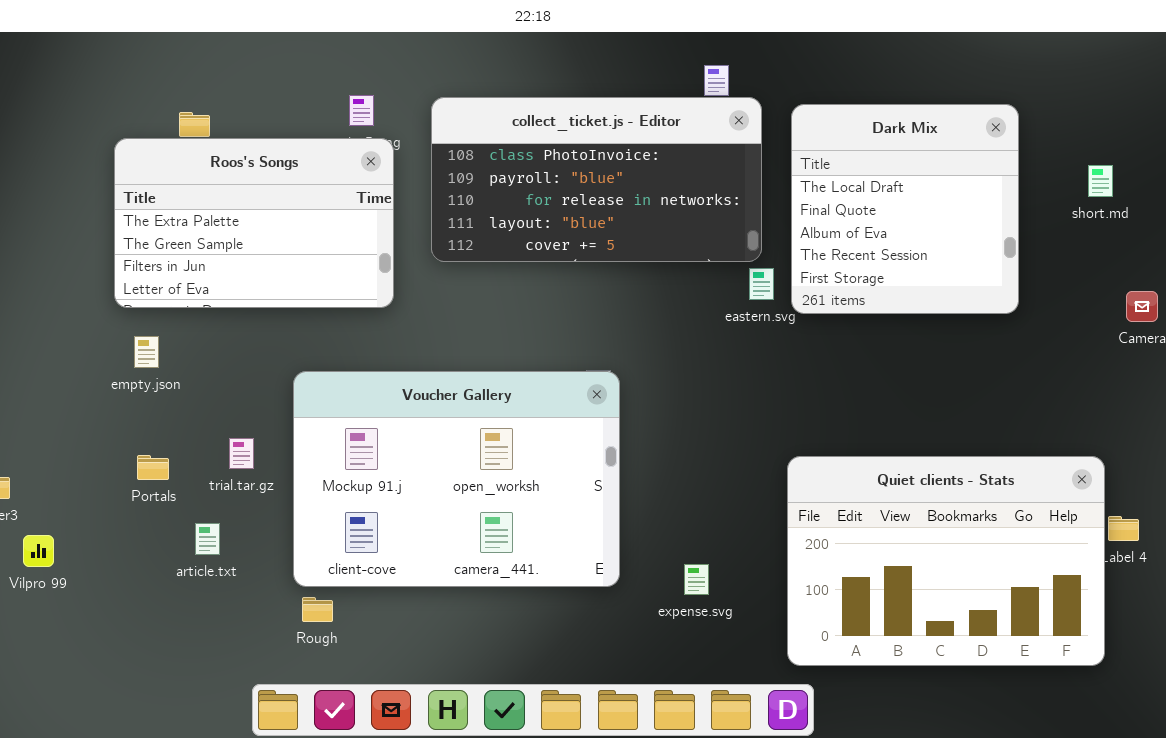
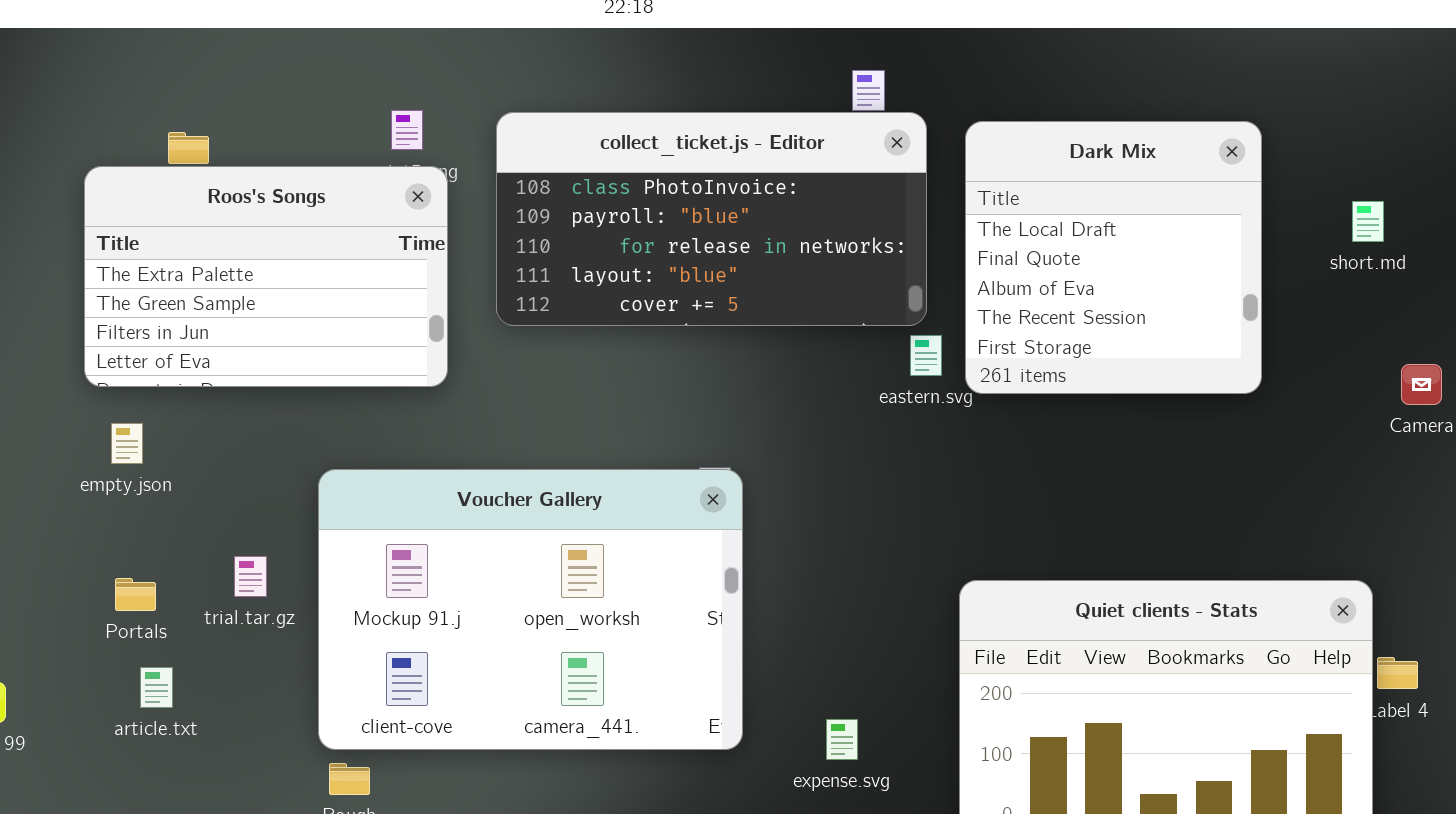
article.txt: [195,523,220,555] -> [140,667,173,708], moved

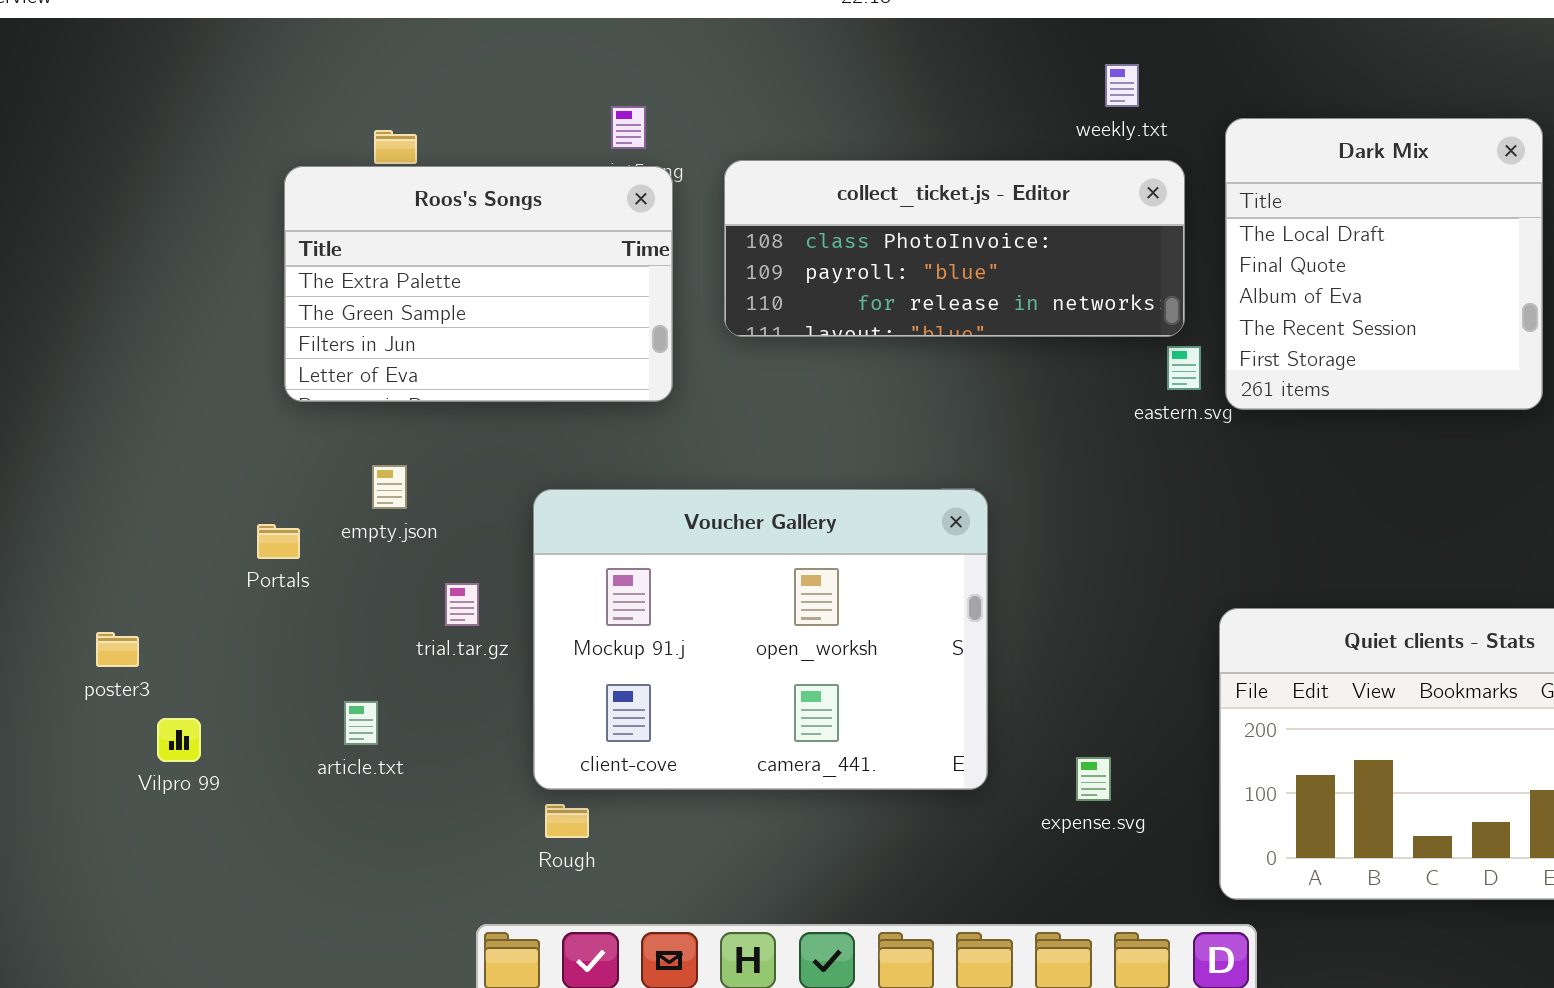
collect_ticket.js - Editor: [496,112,927,326] -> [724,160,1185,337], resized
empty.json: [111,423,143,464] -> [372,465,407,509], moved
Portals: [115,578,156,611] -> [257,524,300,559], moved

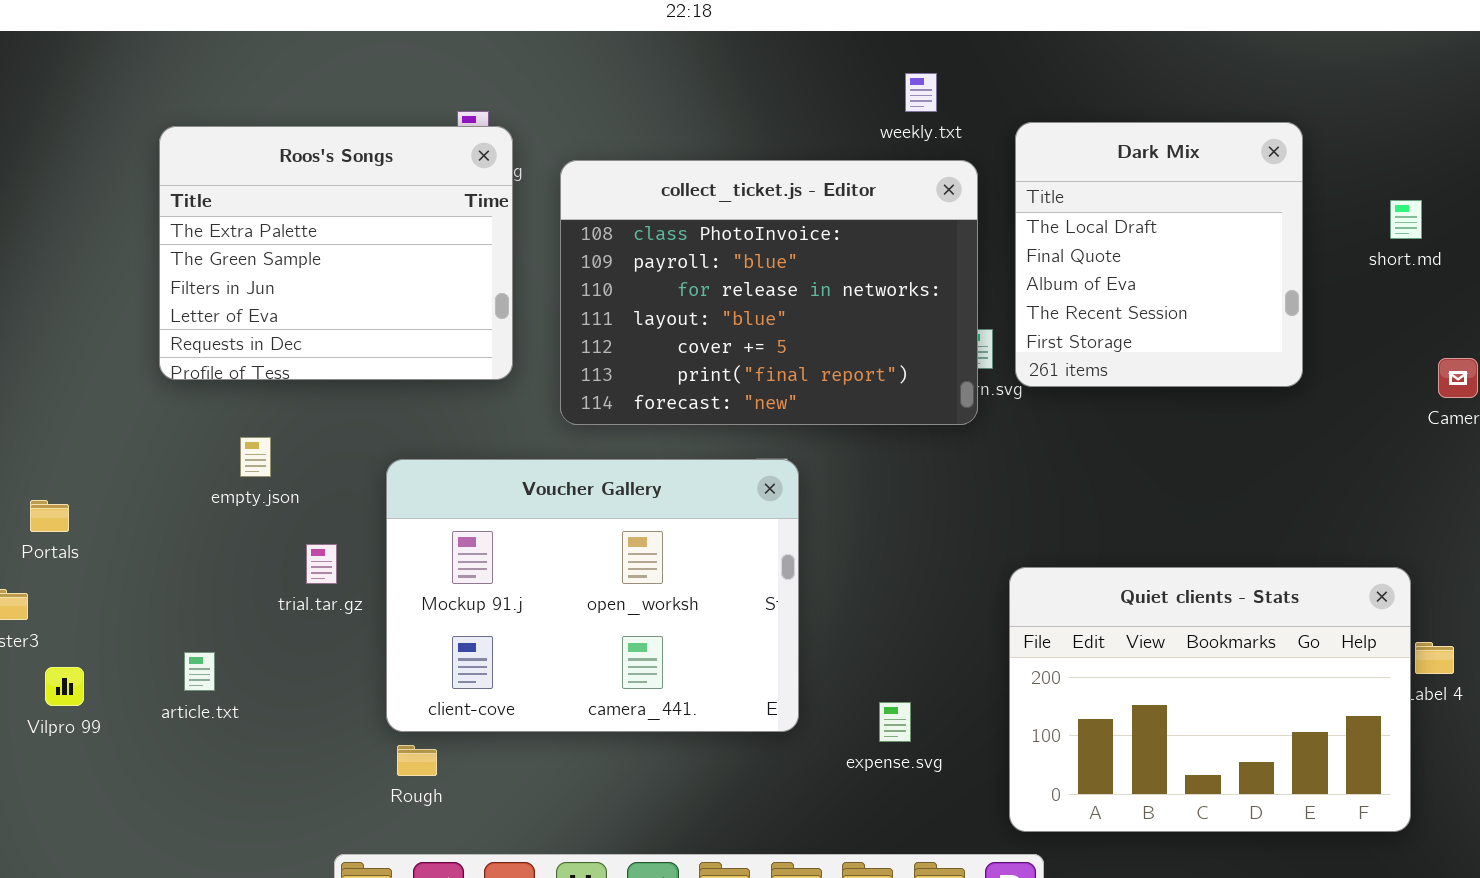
collect_ticket.js - Editor: [724,160,1185,337] -> [560,160,978,425], resized
Roos's Songs: [284,166,673,402] -> [159,126,513,380], resized
Portals: [257,524,300,559] -> [30,500,69,532], moved
article.txt: [344,701,378,745] -> [184,652,215,691], moved

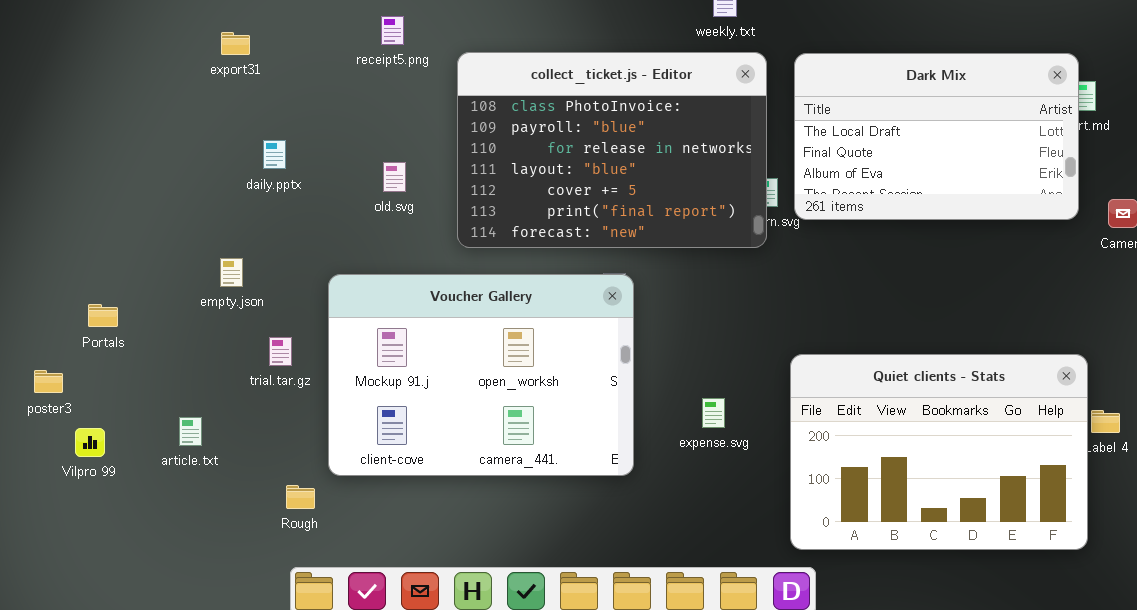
Dark Mix: [1015,122,1303,387] -> [794,53,1079,220], resized
Roos's Songs: [159,126,513,380] -> none, closed
Portals: [30,500,69,532] -> [88,304,118,327], moved
expense.svg: [879,702,911,742] -> [702,398,725,428], moved
Rough: [397,745,437,776] -> [286,485,315,509], moved

